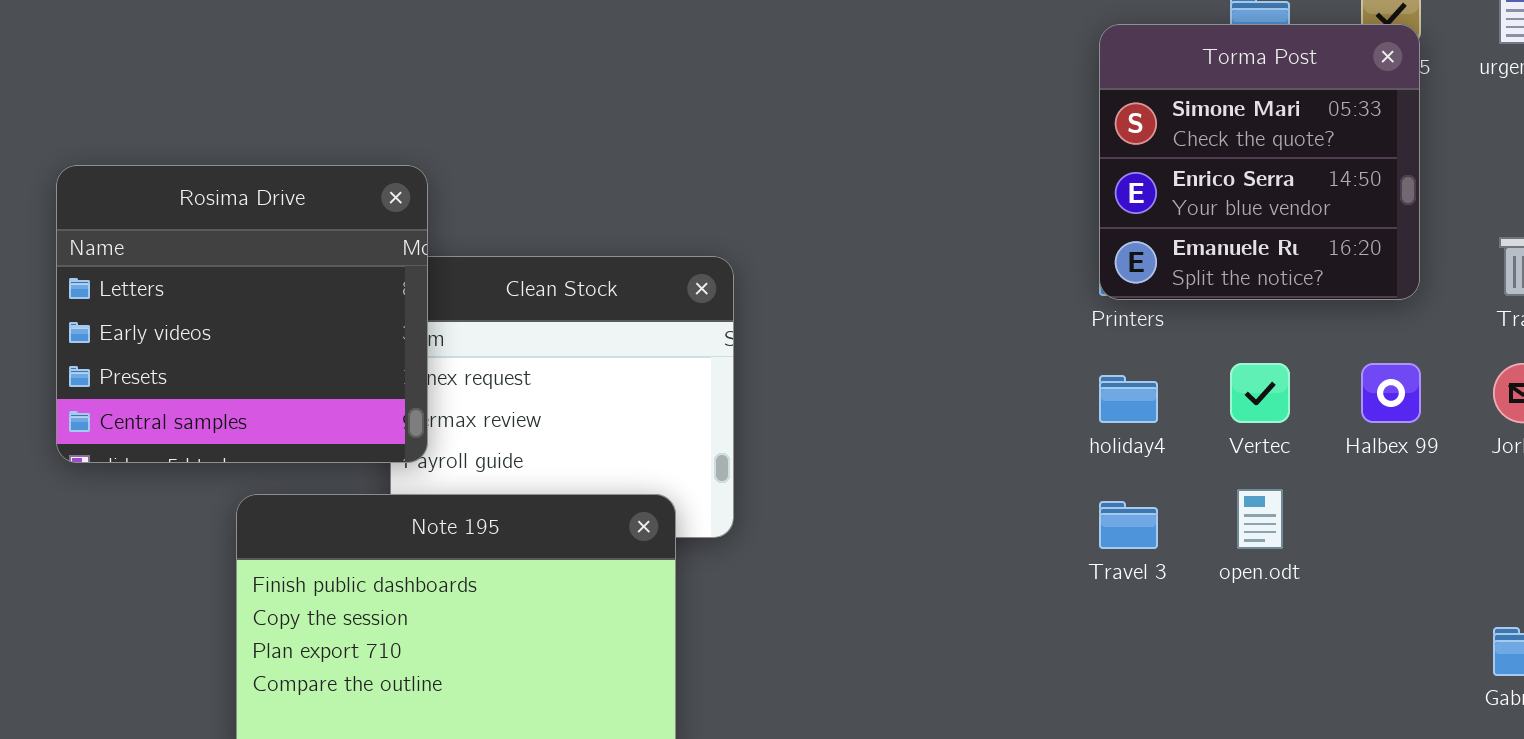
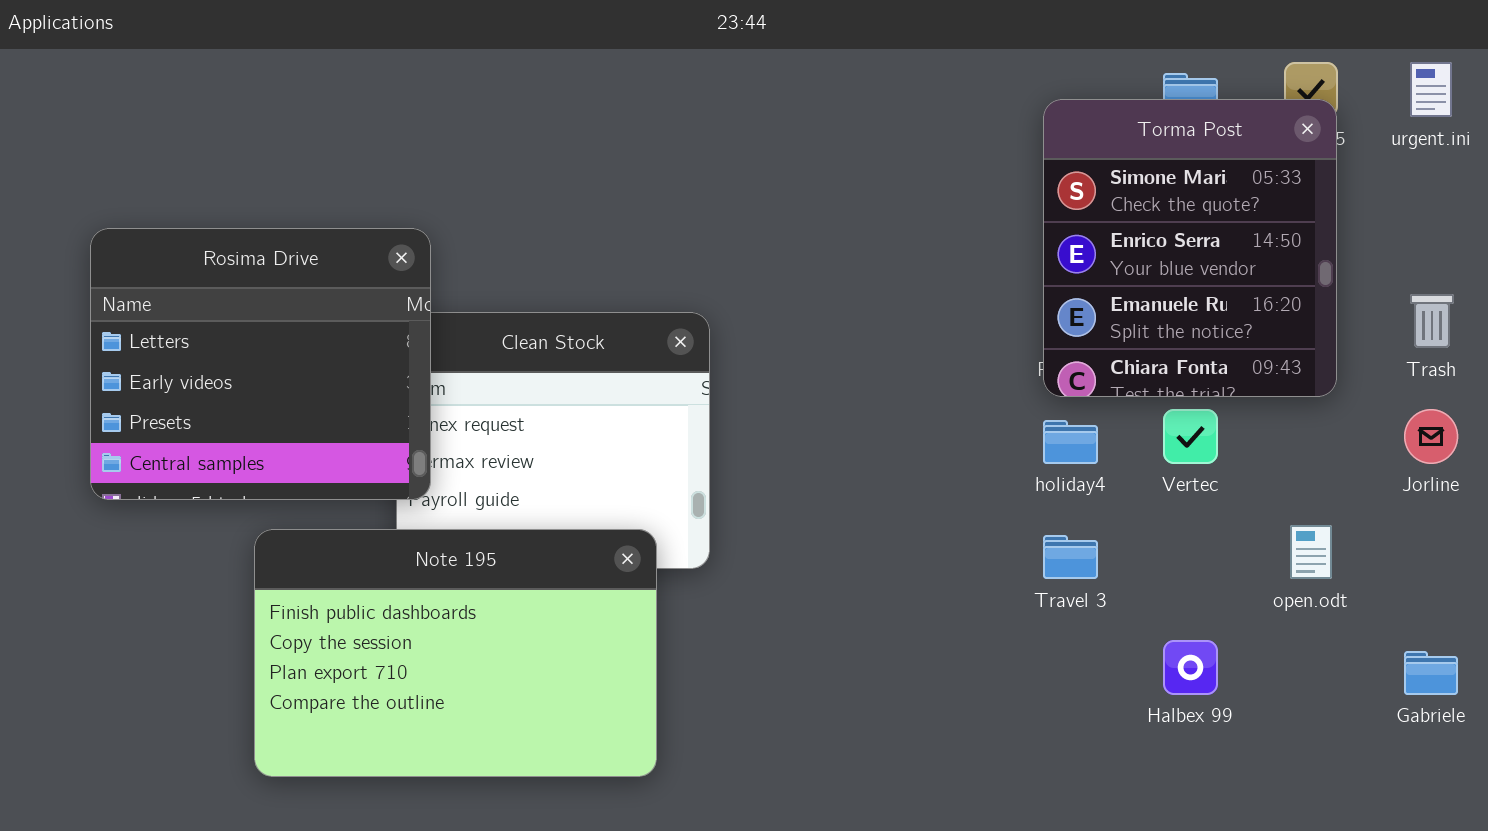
Torma Post: [1099,24,1420,300] -> [1043,99,1337,397], resized
Halbex 99: [1361,363,1421,423] -> [1163,640,1218,695], moved
open.odt: [1237,489,1283,549] -> [1290,525,1332,579], moved

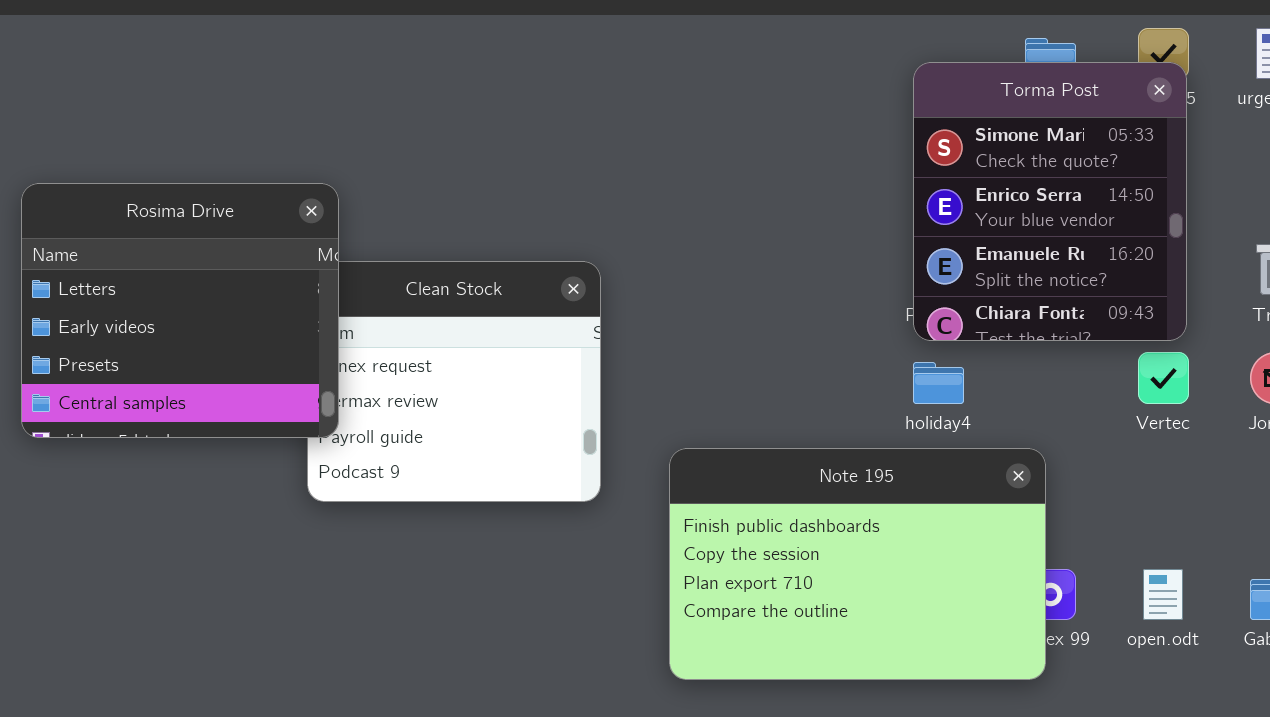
Vertec: [1163,409,1218,464] -> [1138,352,1189,404], moved
open.odt: [1290,525,1332,579] -> [1143,569,1183,620], moved
Note 195: [254,529,657,777] -> [669,448,1046,680], moved

